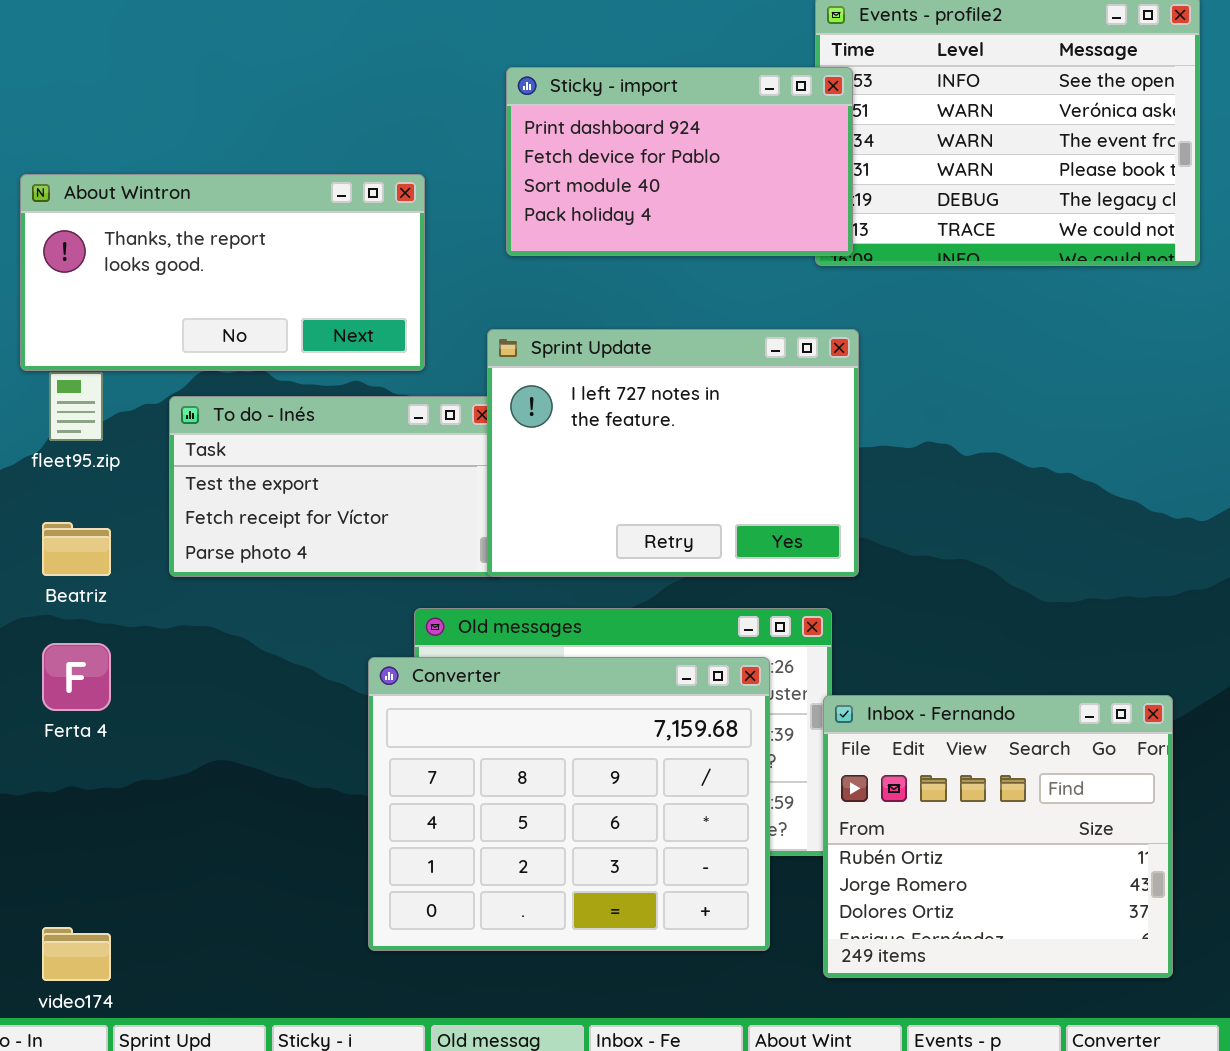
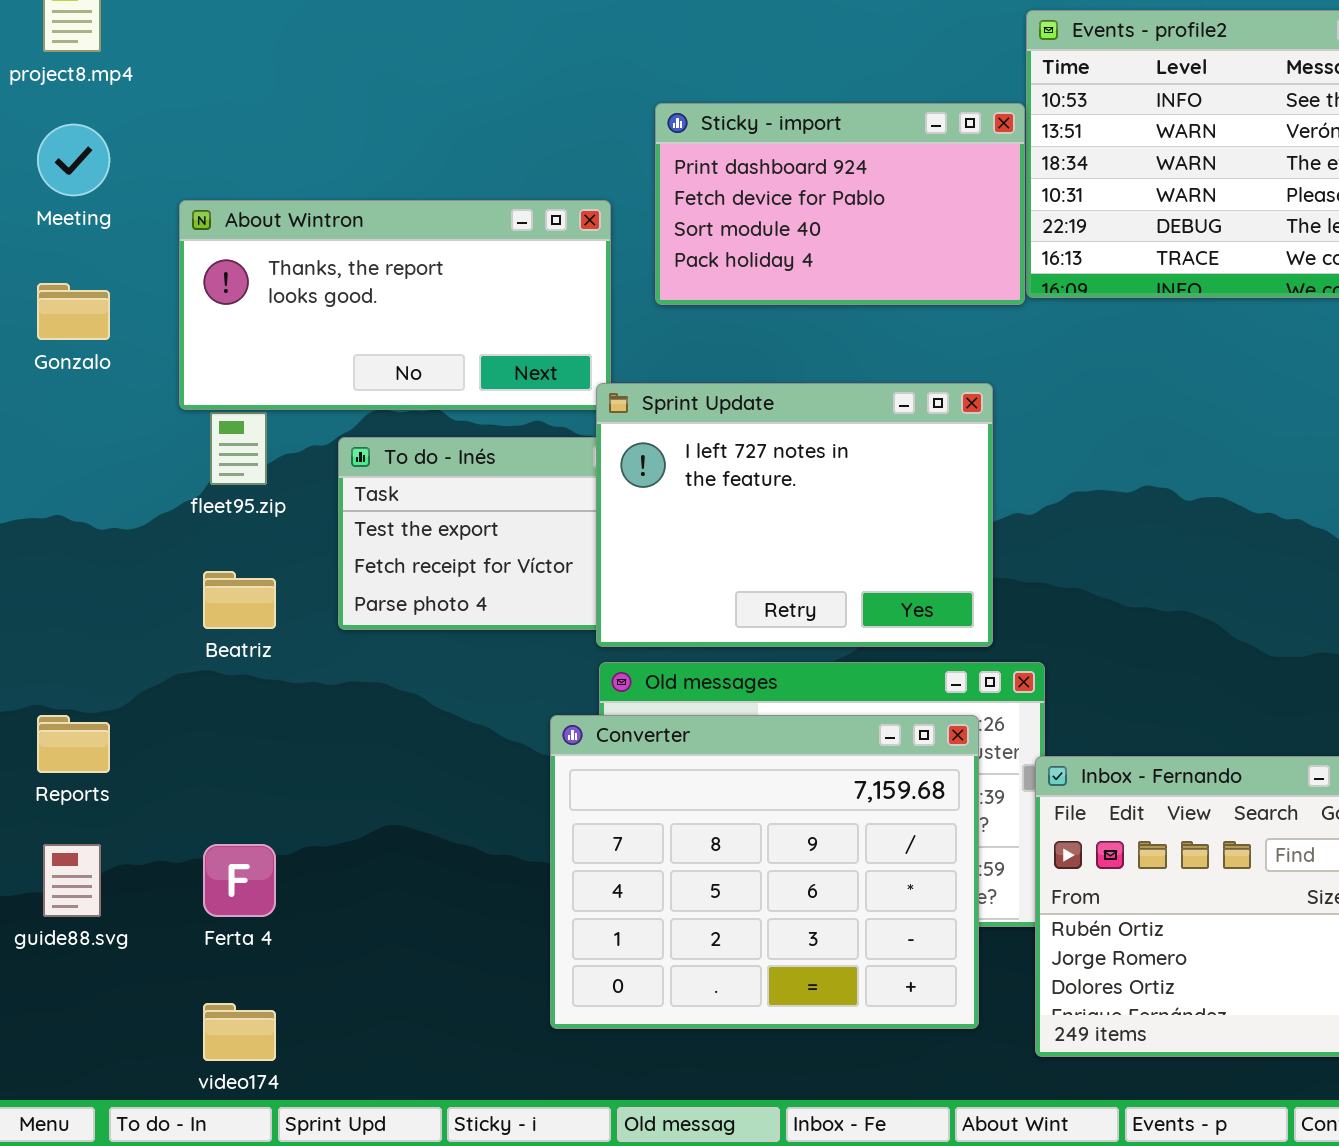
Sticky - import: [506,67,853,256] -> [655,103,1025,305], moved
Sprint Update: [487,329,859,577] -> [596,383,993,647], moved
Ferta 4: [42,643,111,711] -> [203,844,276,917], moved

